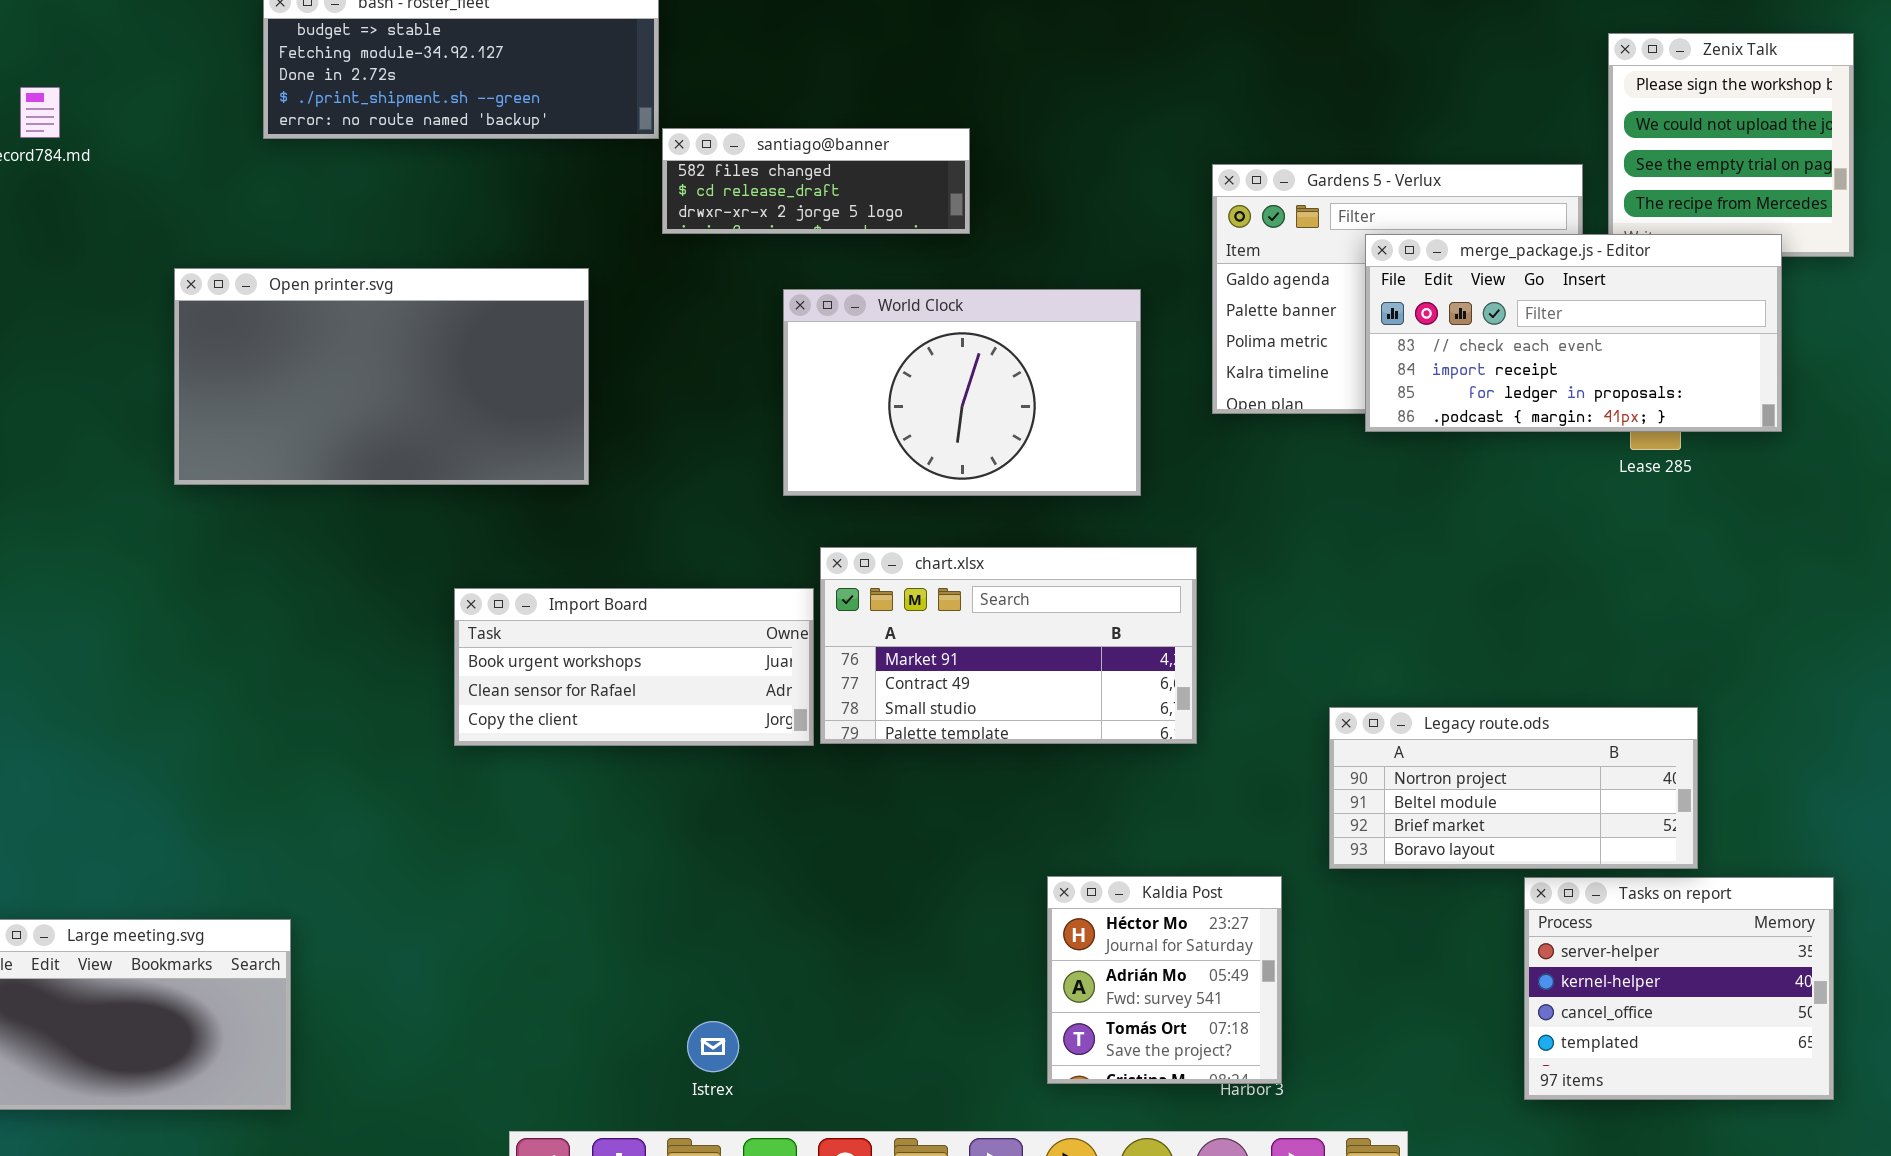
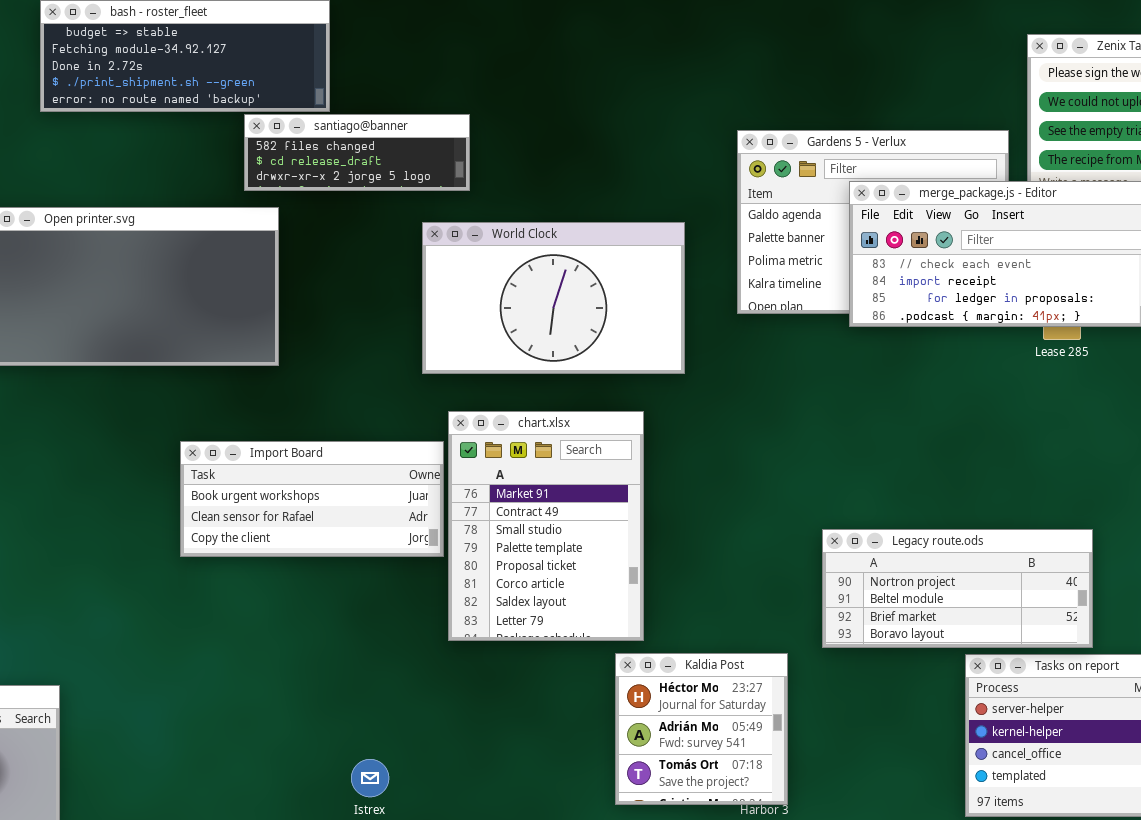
santiago@banner: [662,128,970,234] -> [244,114,470,191], moved
chart.xlsx: [820,547,1197,744] -> [448,411,644,641], resized

